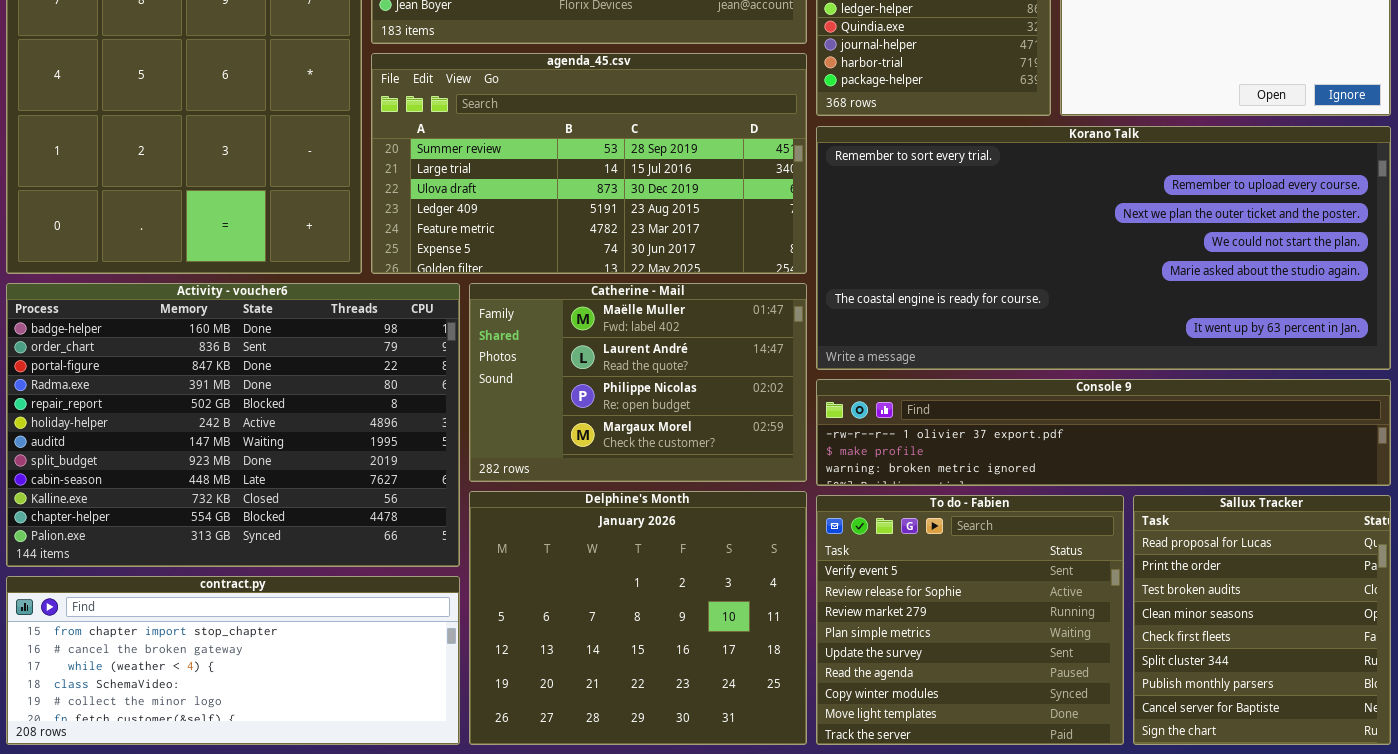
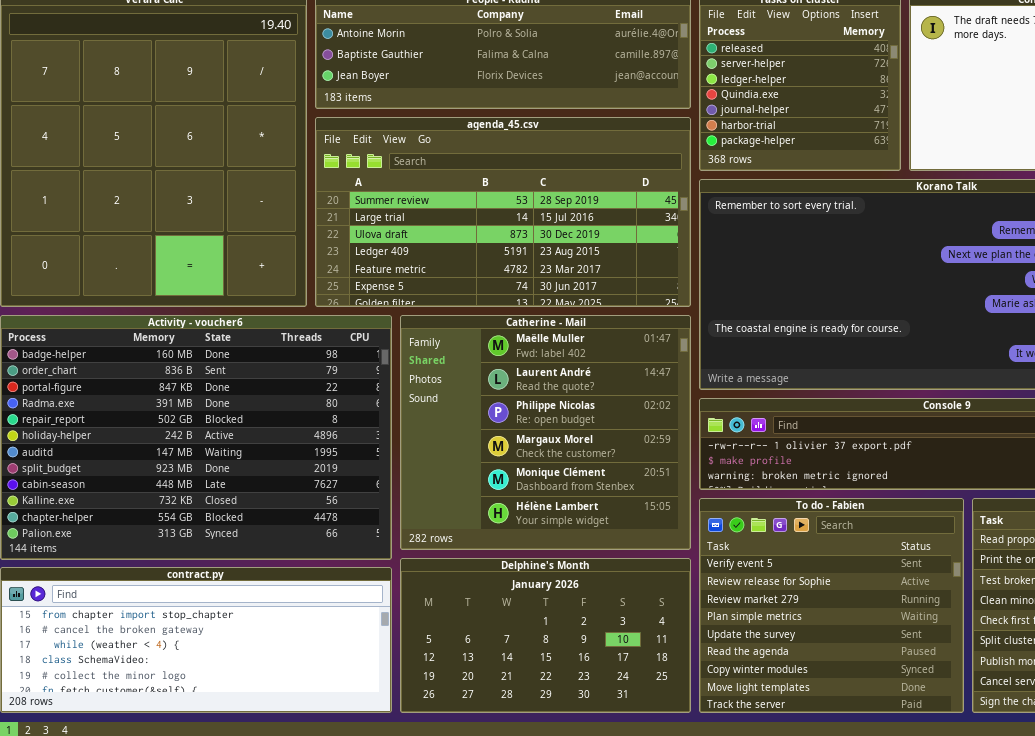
Catherine - Mail: [469,283,807,482] -> [400,315,691,550], resized
Delphine's Month: [469,491,807,745] -> [400,558,691,713], resized

